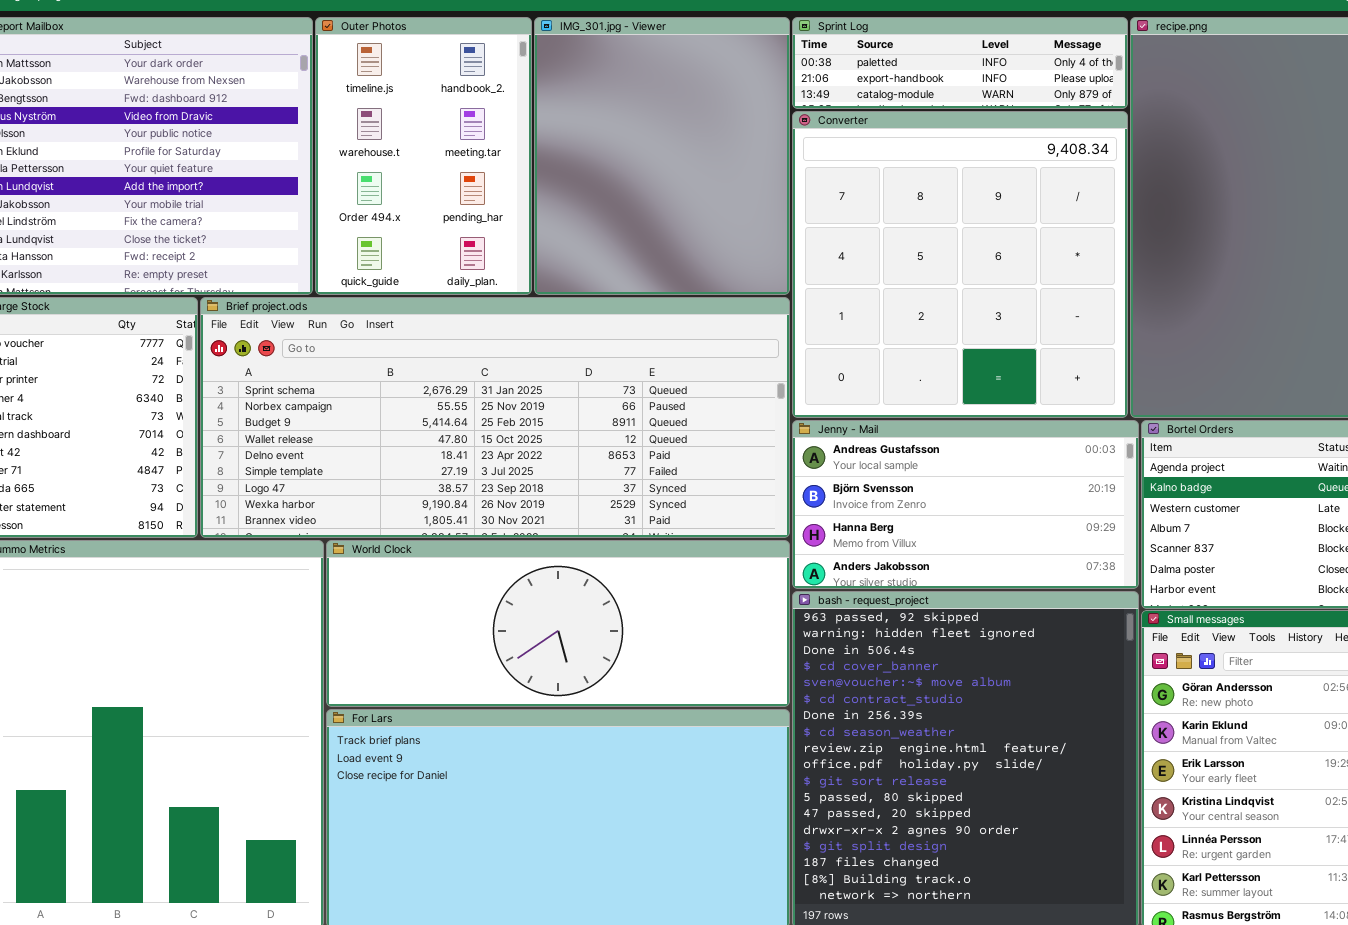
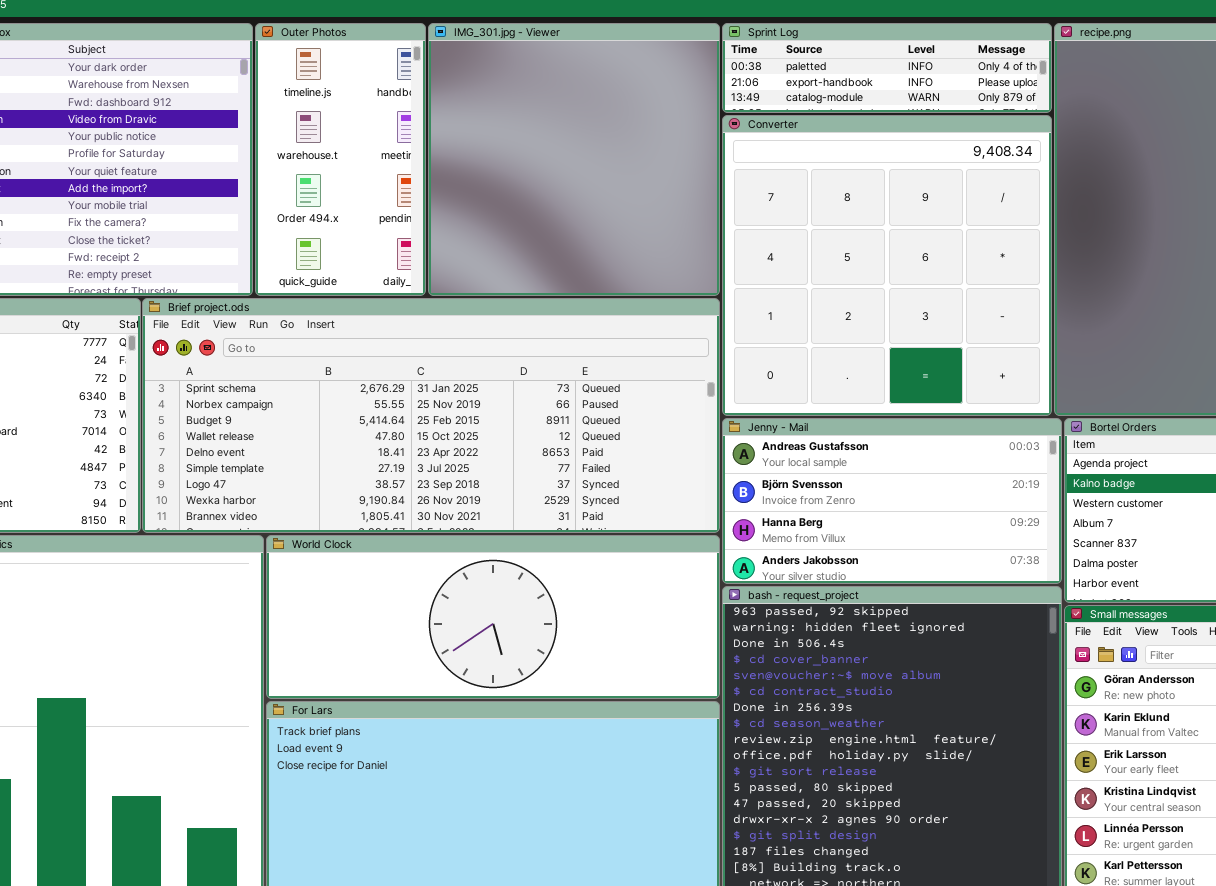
Outer Photos: [315,17,532,295] -> [255,23,426,296], resized
IMG_301.jpg - Viewer: [534,17,790,295] -> [428,23,720,296], resized

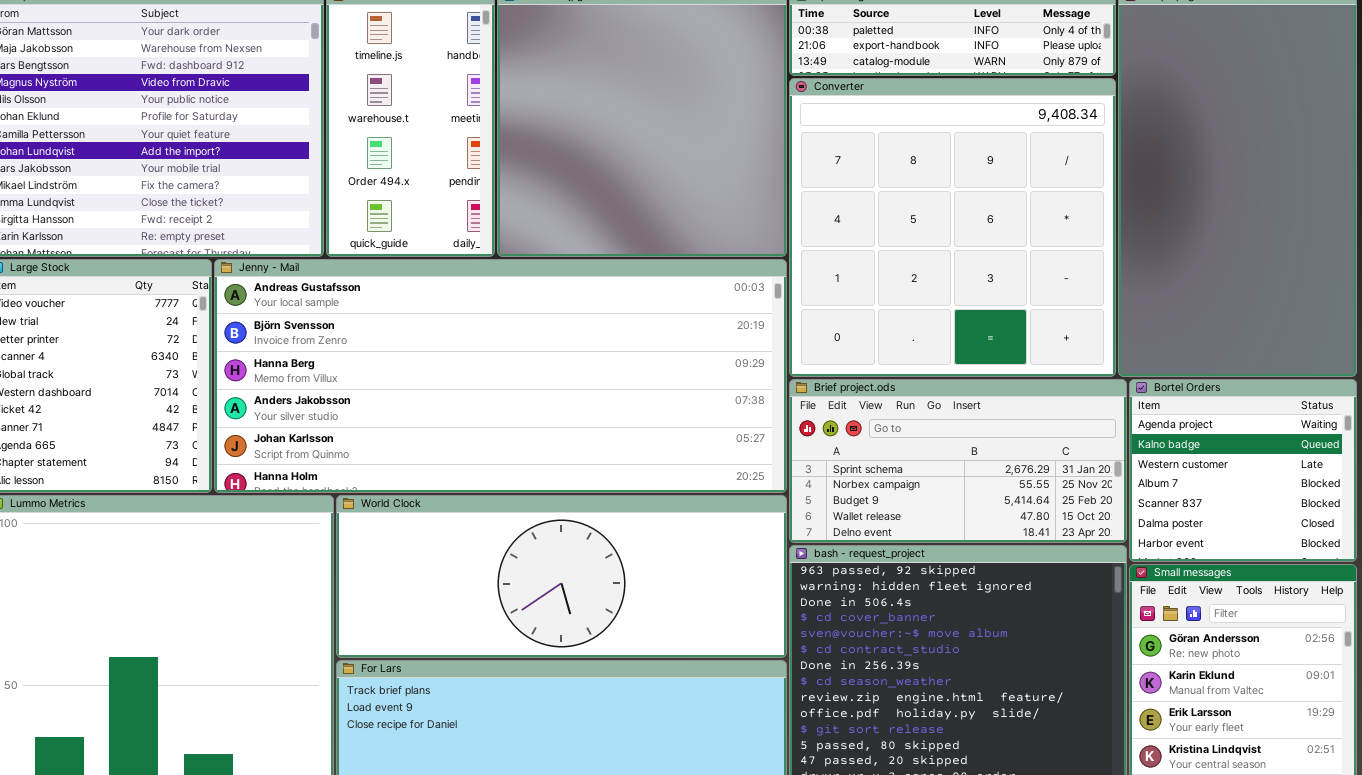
Brief project.ods: [142,298,720,533] -> [789,379,1127,543], moved, resized
Jenny - Mail: [722,418,1062,584] -> [214,259,787,493], moved, resized

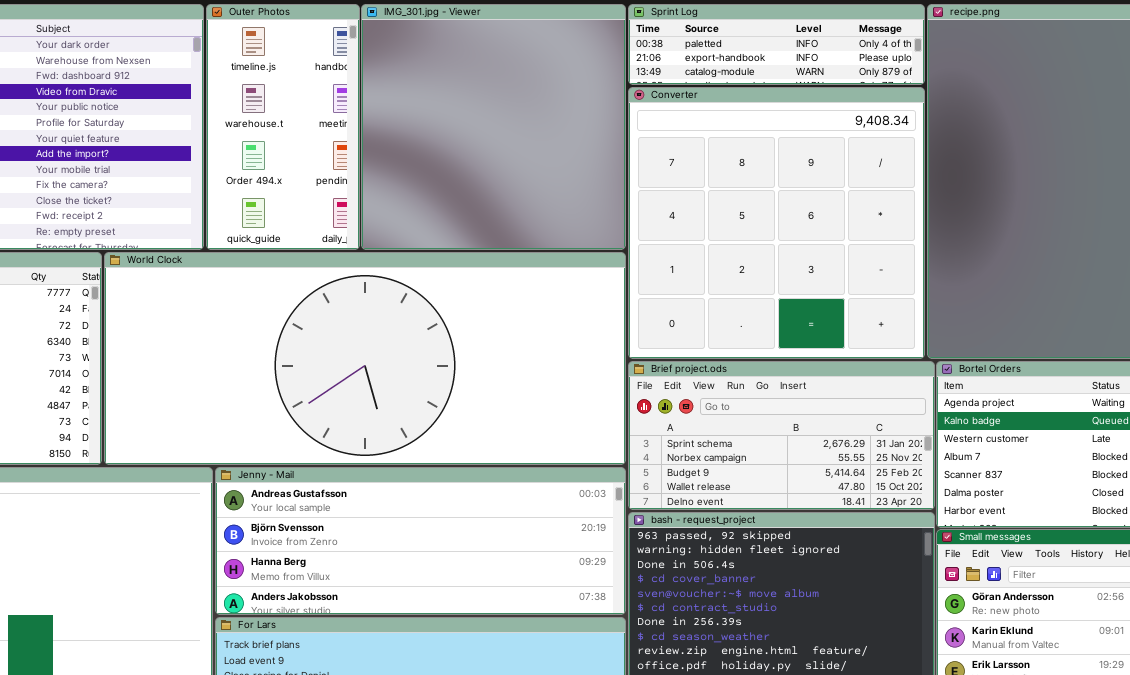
Jenny - Mail: [214,259,787,493] -> [215,467,626,615], moved, resized
World Clock: [336,495,787,658] -> [104,252,626,465], moved, resized

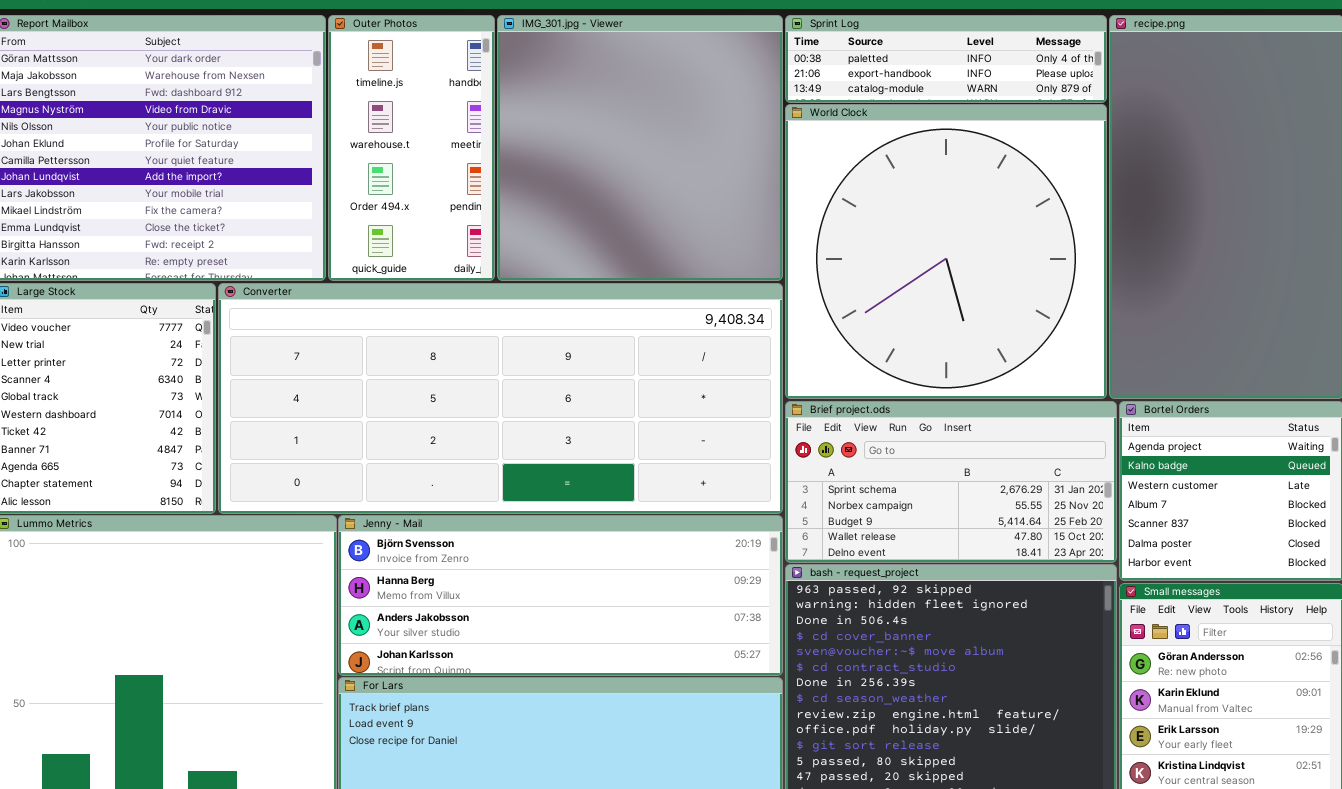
Converter: [628,87,925,359] -> [218,283,783,514], moved, resized
World Clock: [104,252,626,465] -> [785,104,1107,399], moved, resized
Jenny - Mail: [215,467,626,615] -> [338,515,783,676], scrolled down 1 row

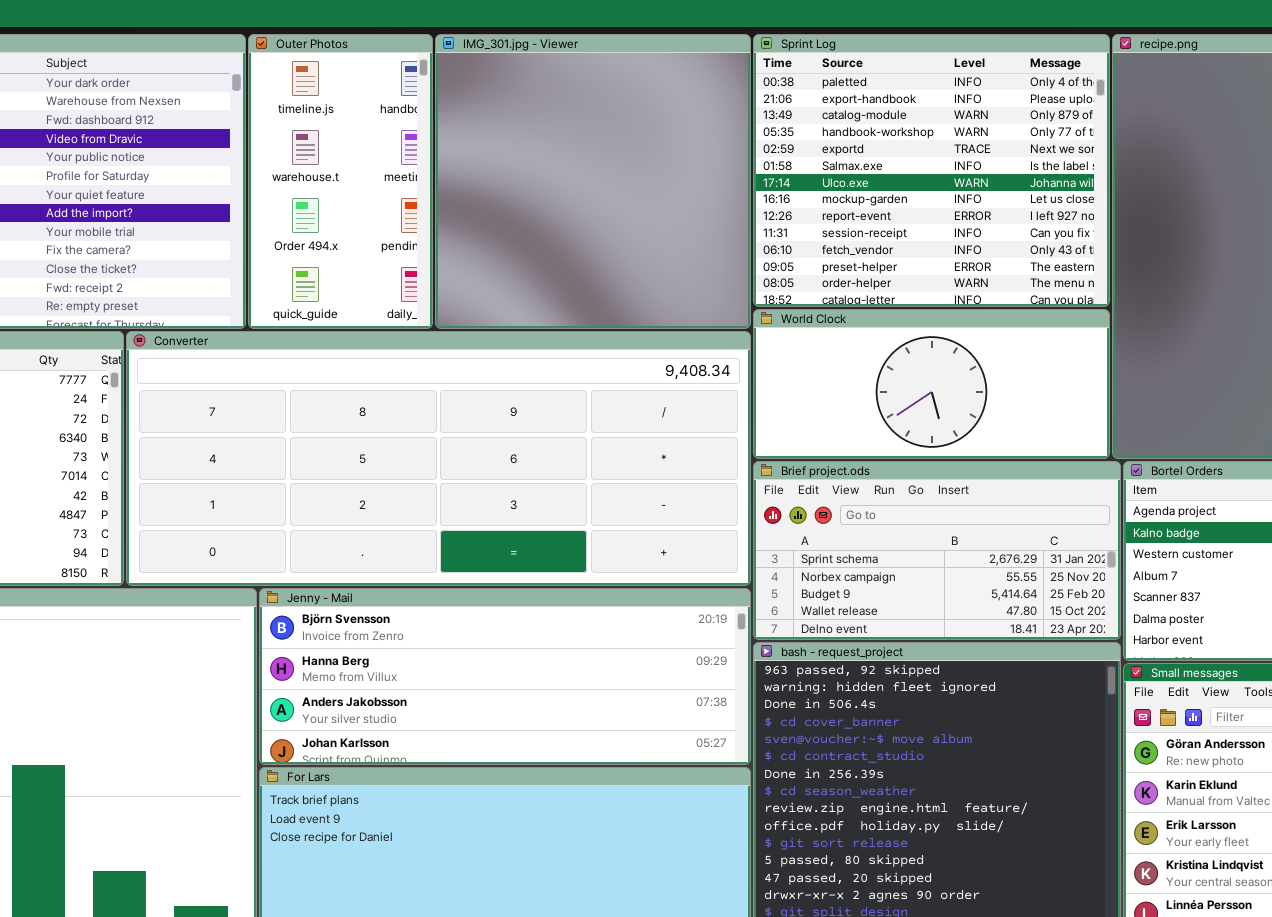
Sprint Log: [785,15,1107,103] -> [753,34,1110,307], resized
World Clock: [785,104,1107,399] -> [753,309,1110,459], resized

